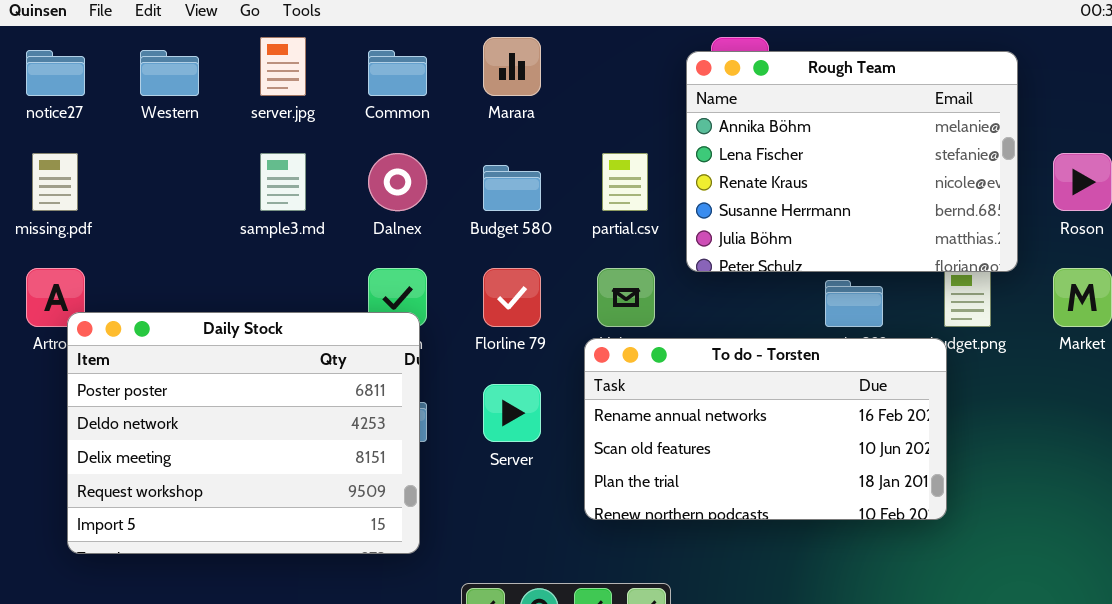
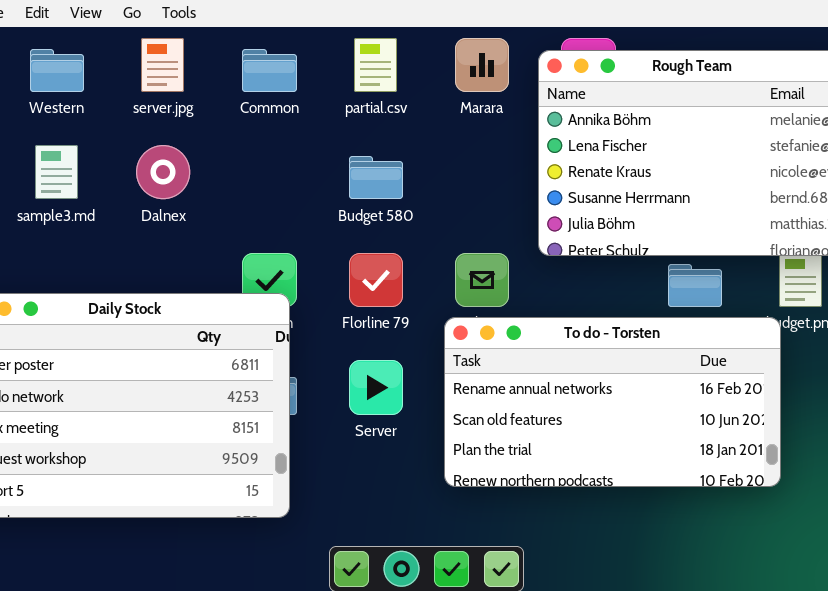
Marara: [483,37,541,96] -> [455,38,509,92], moved
sample3.md: [260,153,306,211] -> [35,145,78,199], moved
Dalnex: [368,153,427,211] -> [136,145,190,199], moved
partial.csv: [602,153,648,211] -> [354,38,397,92], moved

